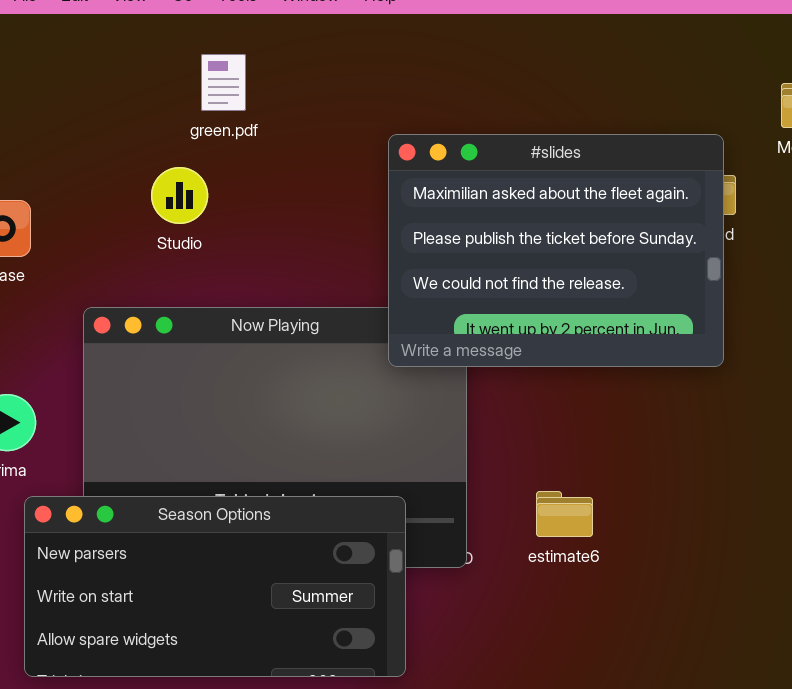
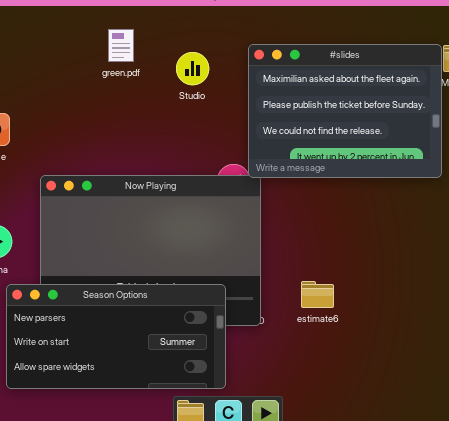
#slides: [388,134,724,367] -> [248,44,442,178], moved
Studio: [151,167,208,224] -> [176,52,209,85], moved

